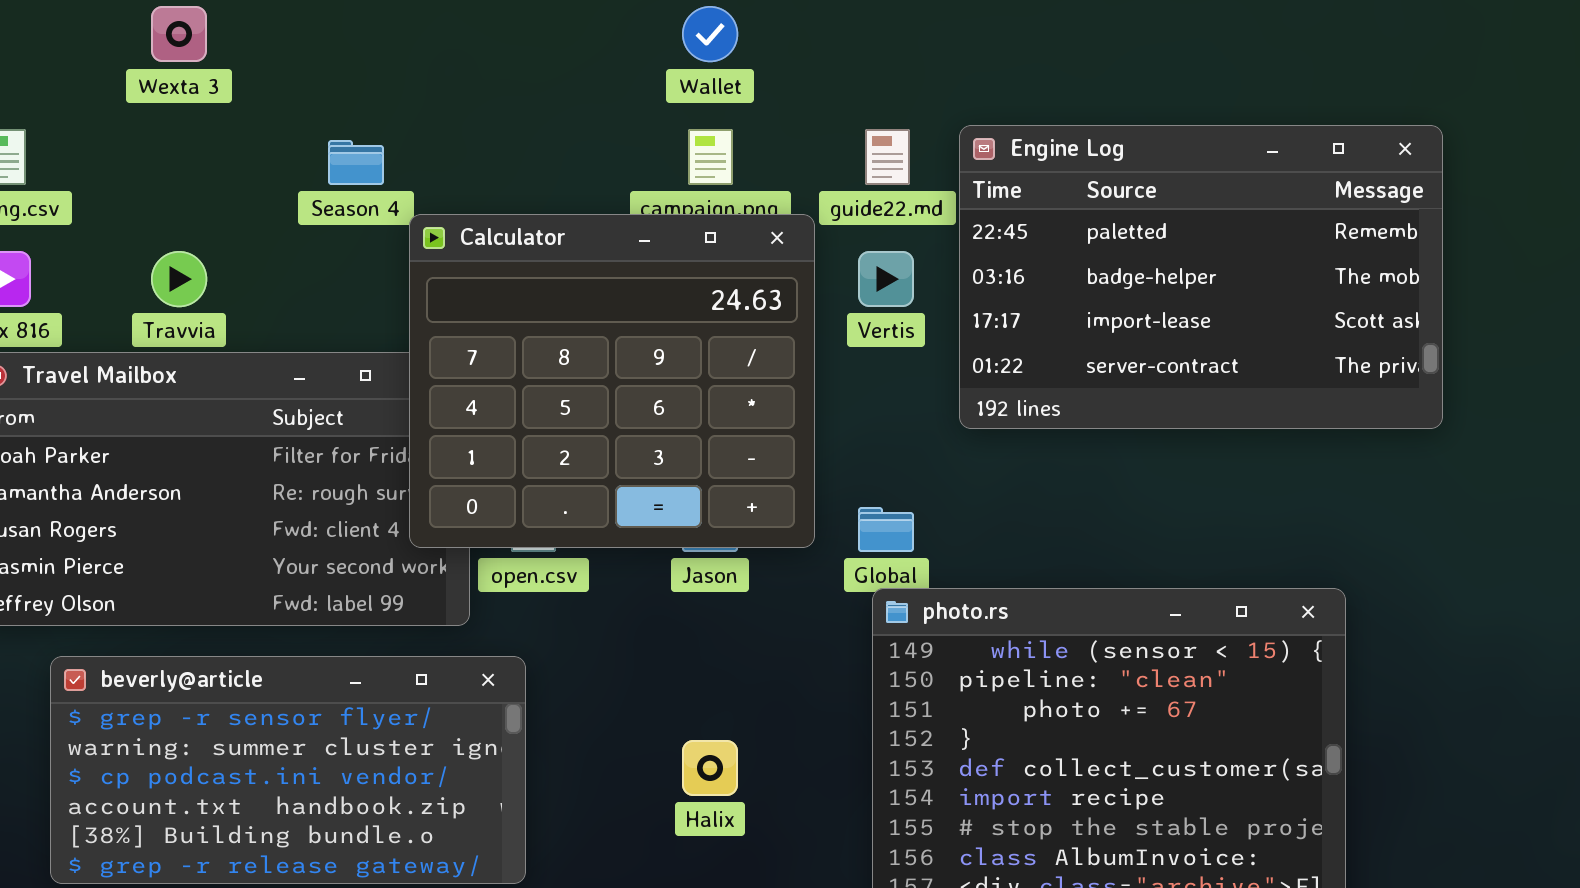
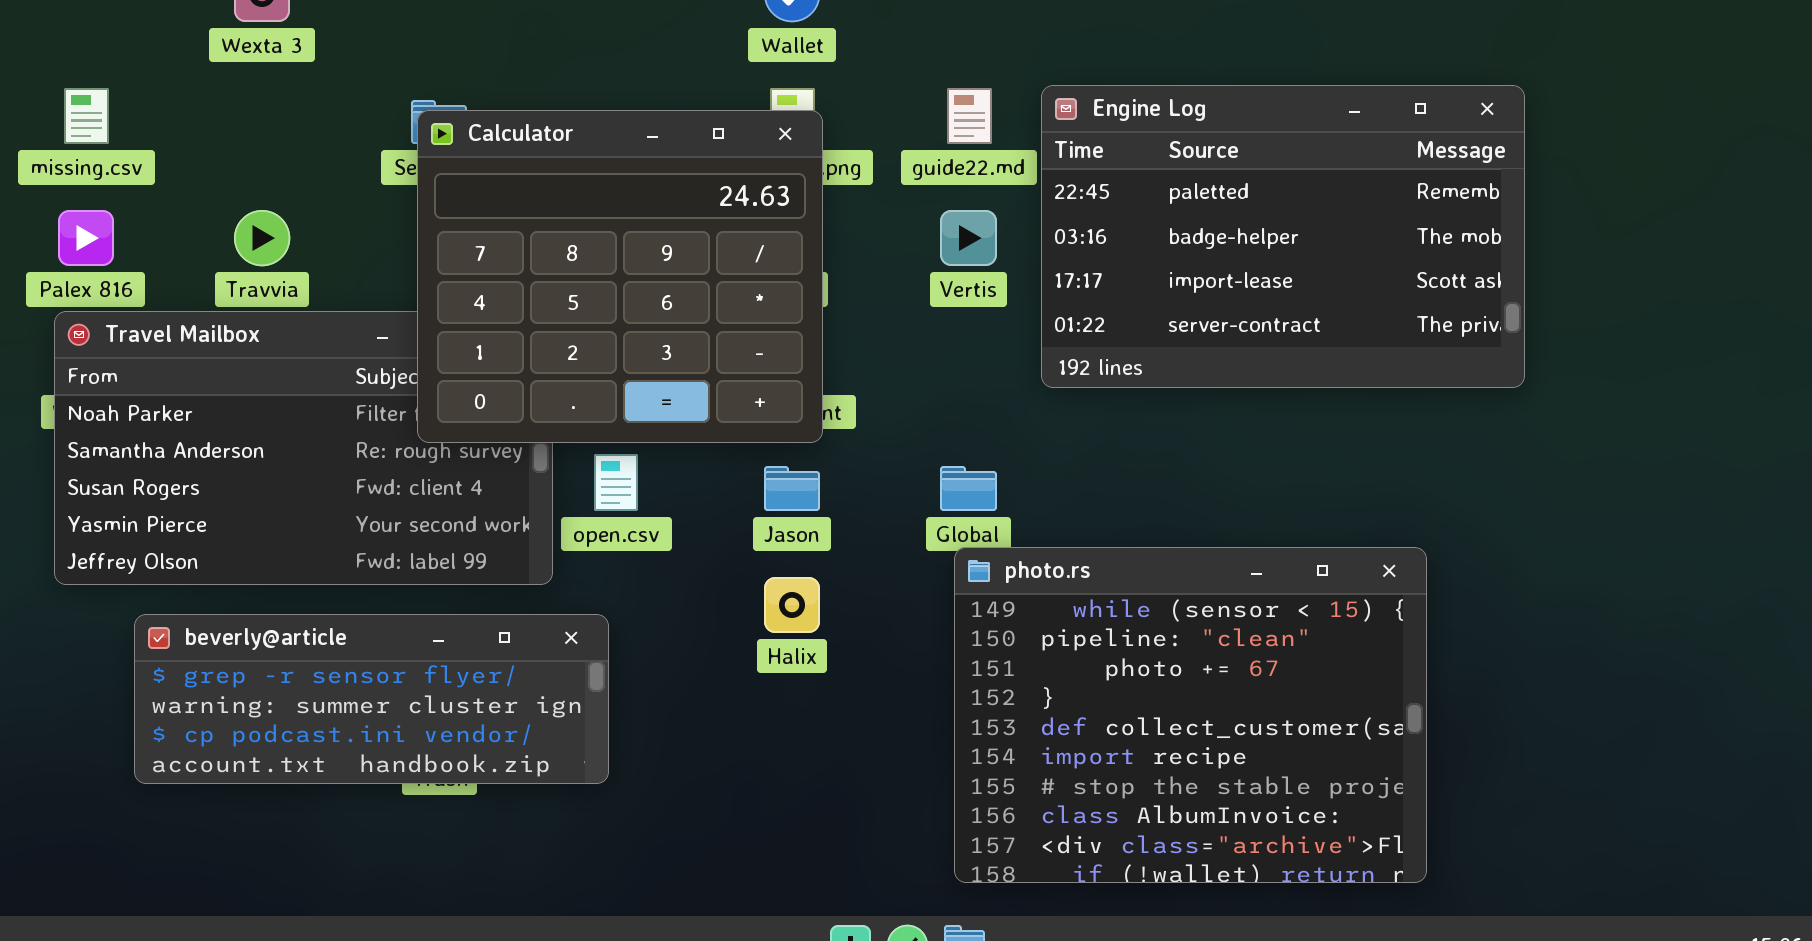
Calculator: [409,214,815,548] -> [417,110,823,443], moved
beverly@article: [50,656,526,884] -> [134,614,609,784], resized
Halix: [682,740,738,796] -> [764,577,820,633], moved

